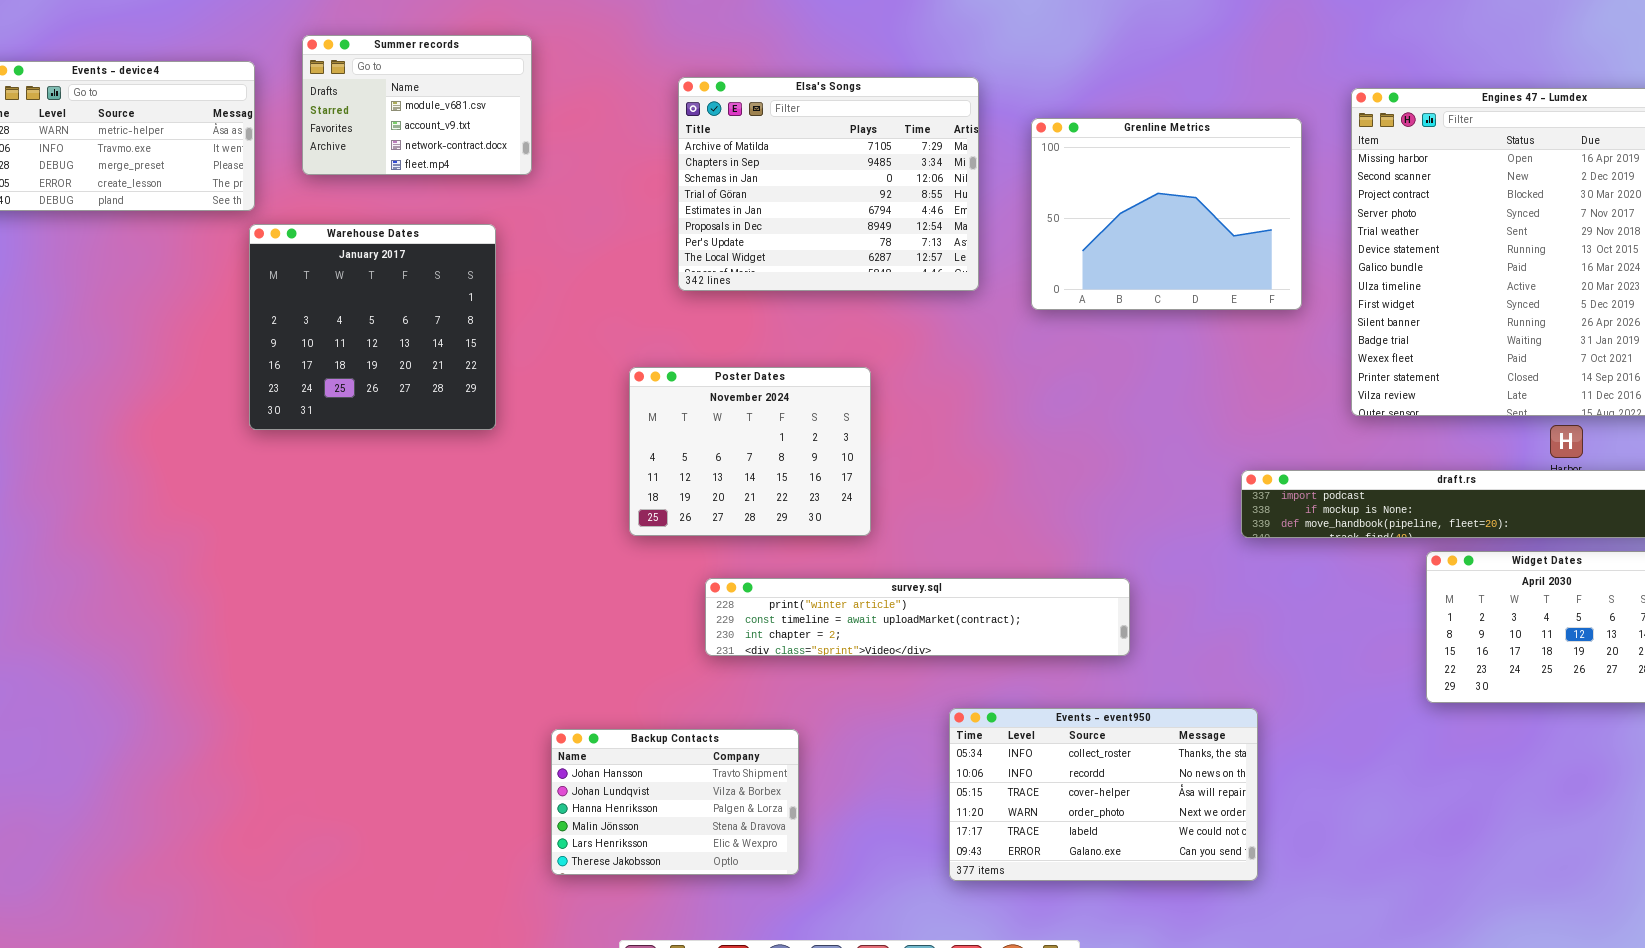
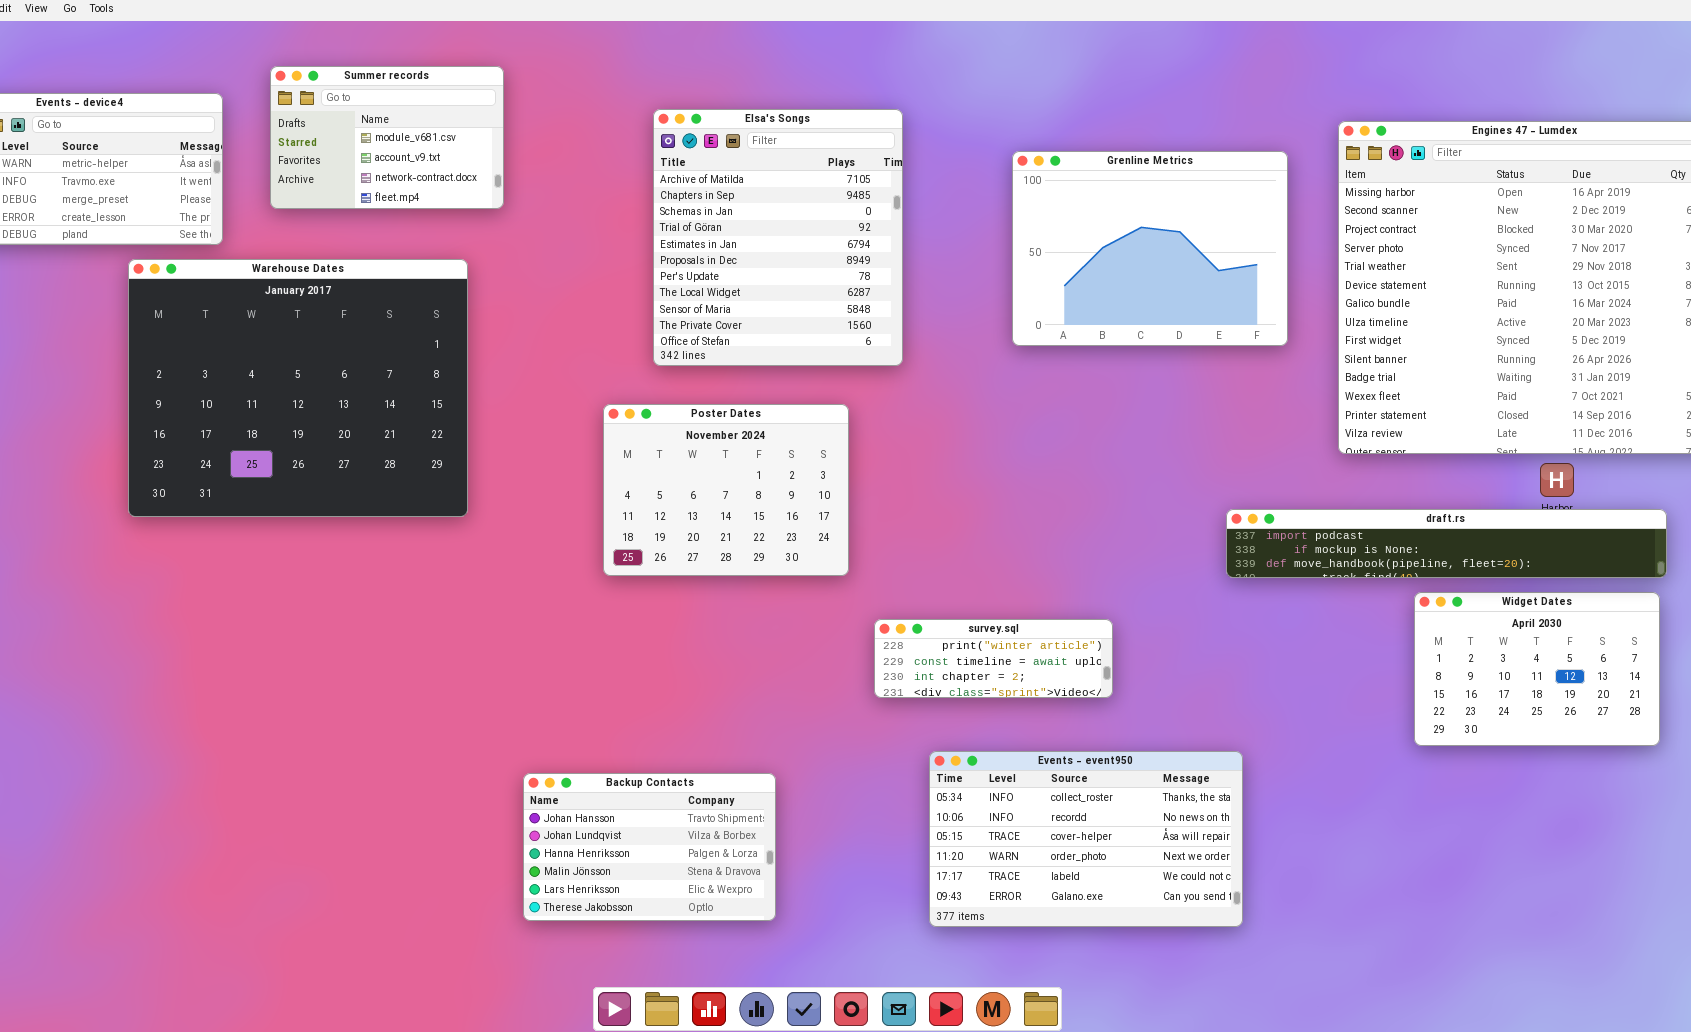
Elsa's Songs: [678,77,979,291] -> [653,109,903,366], resized
Warehouse Dates: [249,224,496,430] -> [128,259,468,517], resized
survey.sql: [705,578,1130,656] -> [874,619,1113,698], resized

